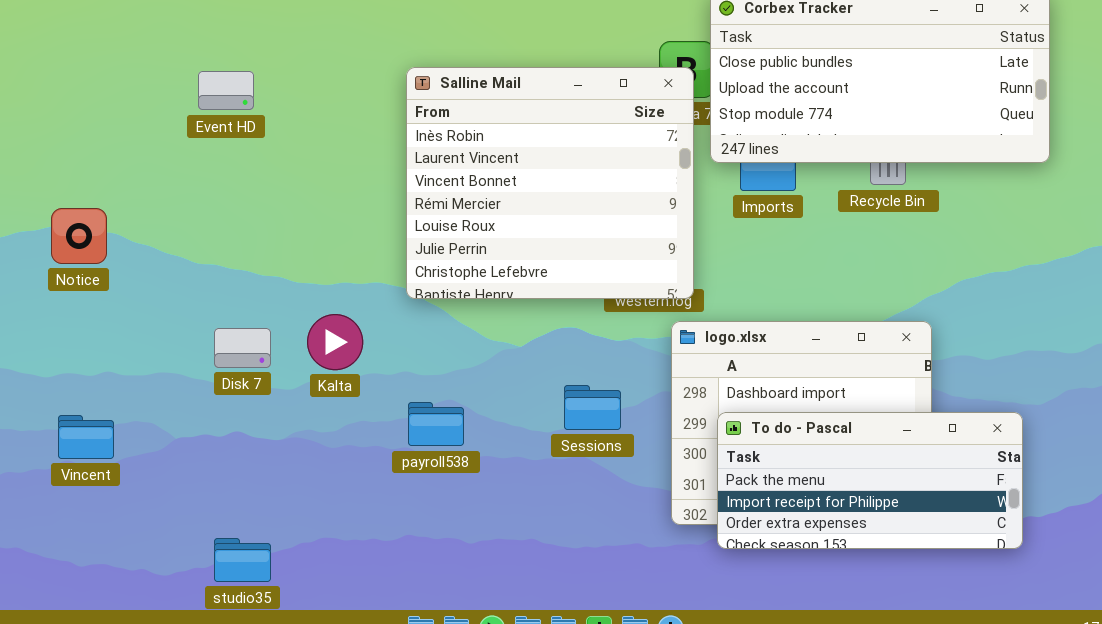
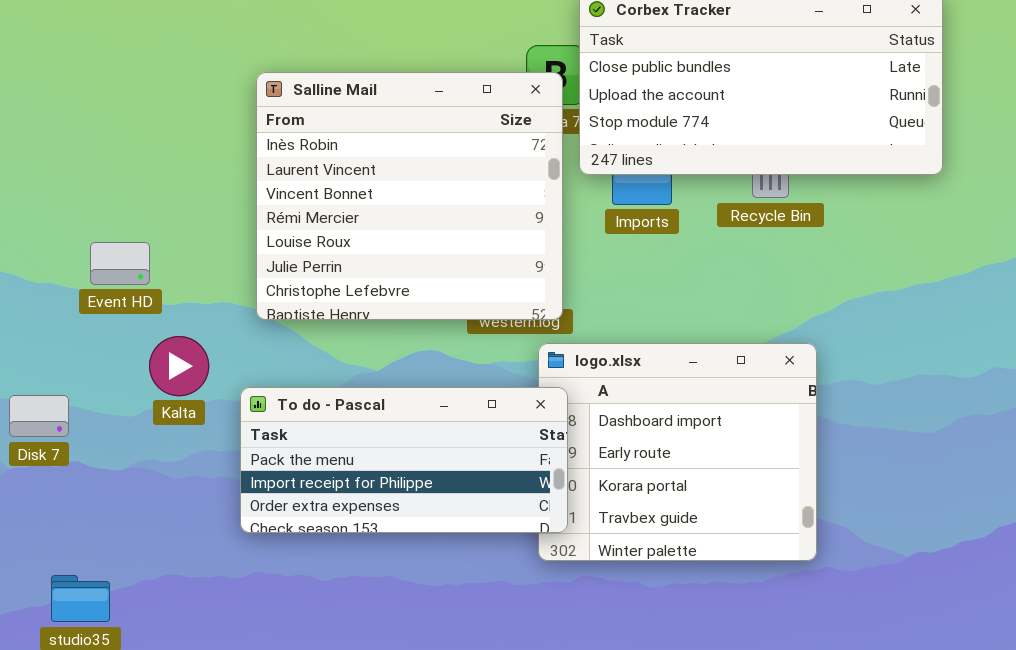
Event HD: [198,71,254,110] -> [90,242,150,285], moved
Disk 7: [214,328,271,368] -> [9,395,69,437], moved
To do - Pascal: [717,412,1023,549] -> [240,387,568,533], moved

